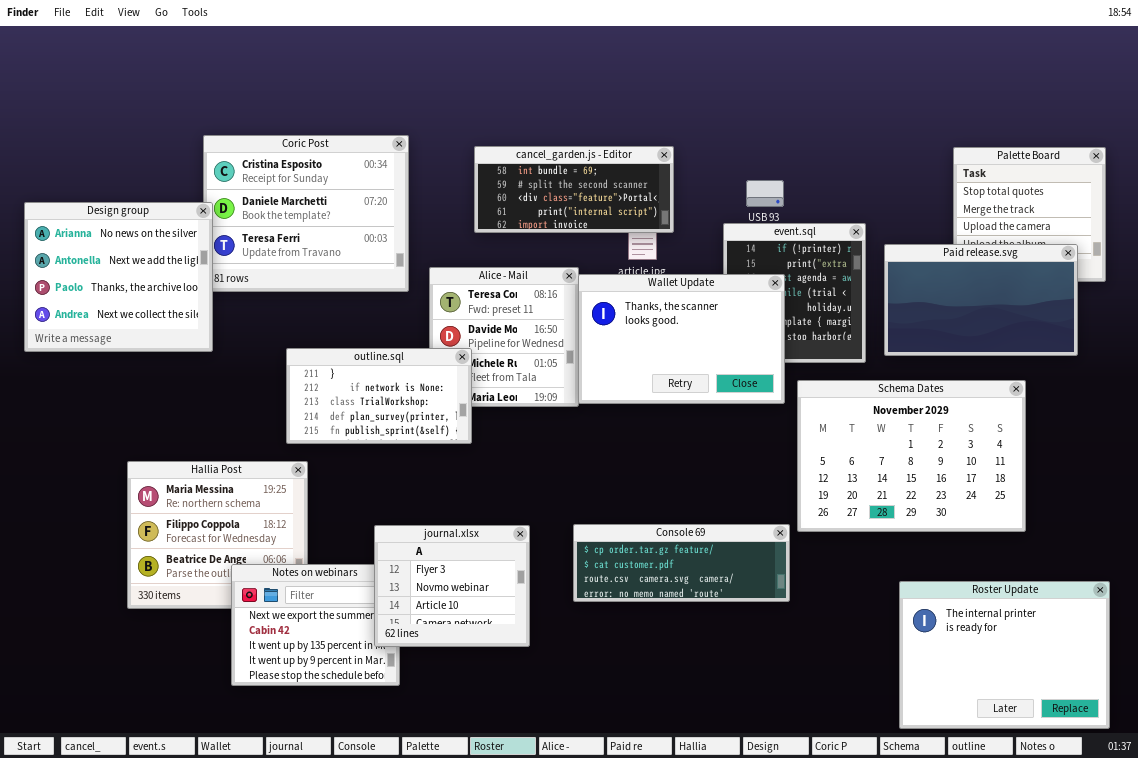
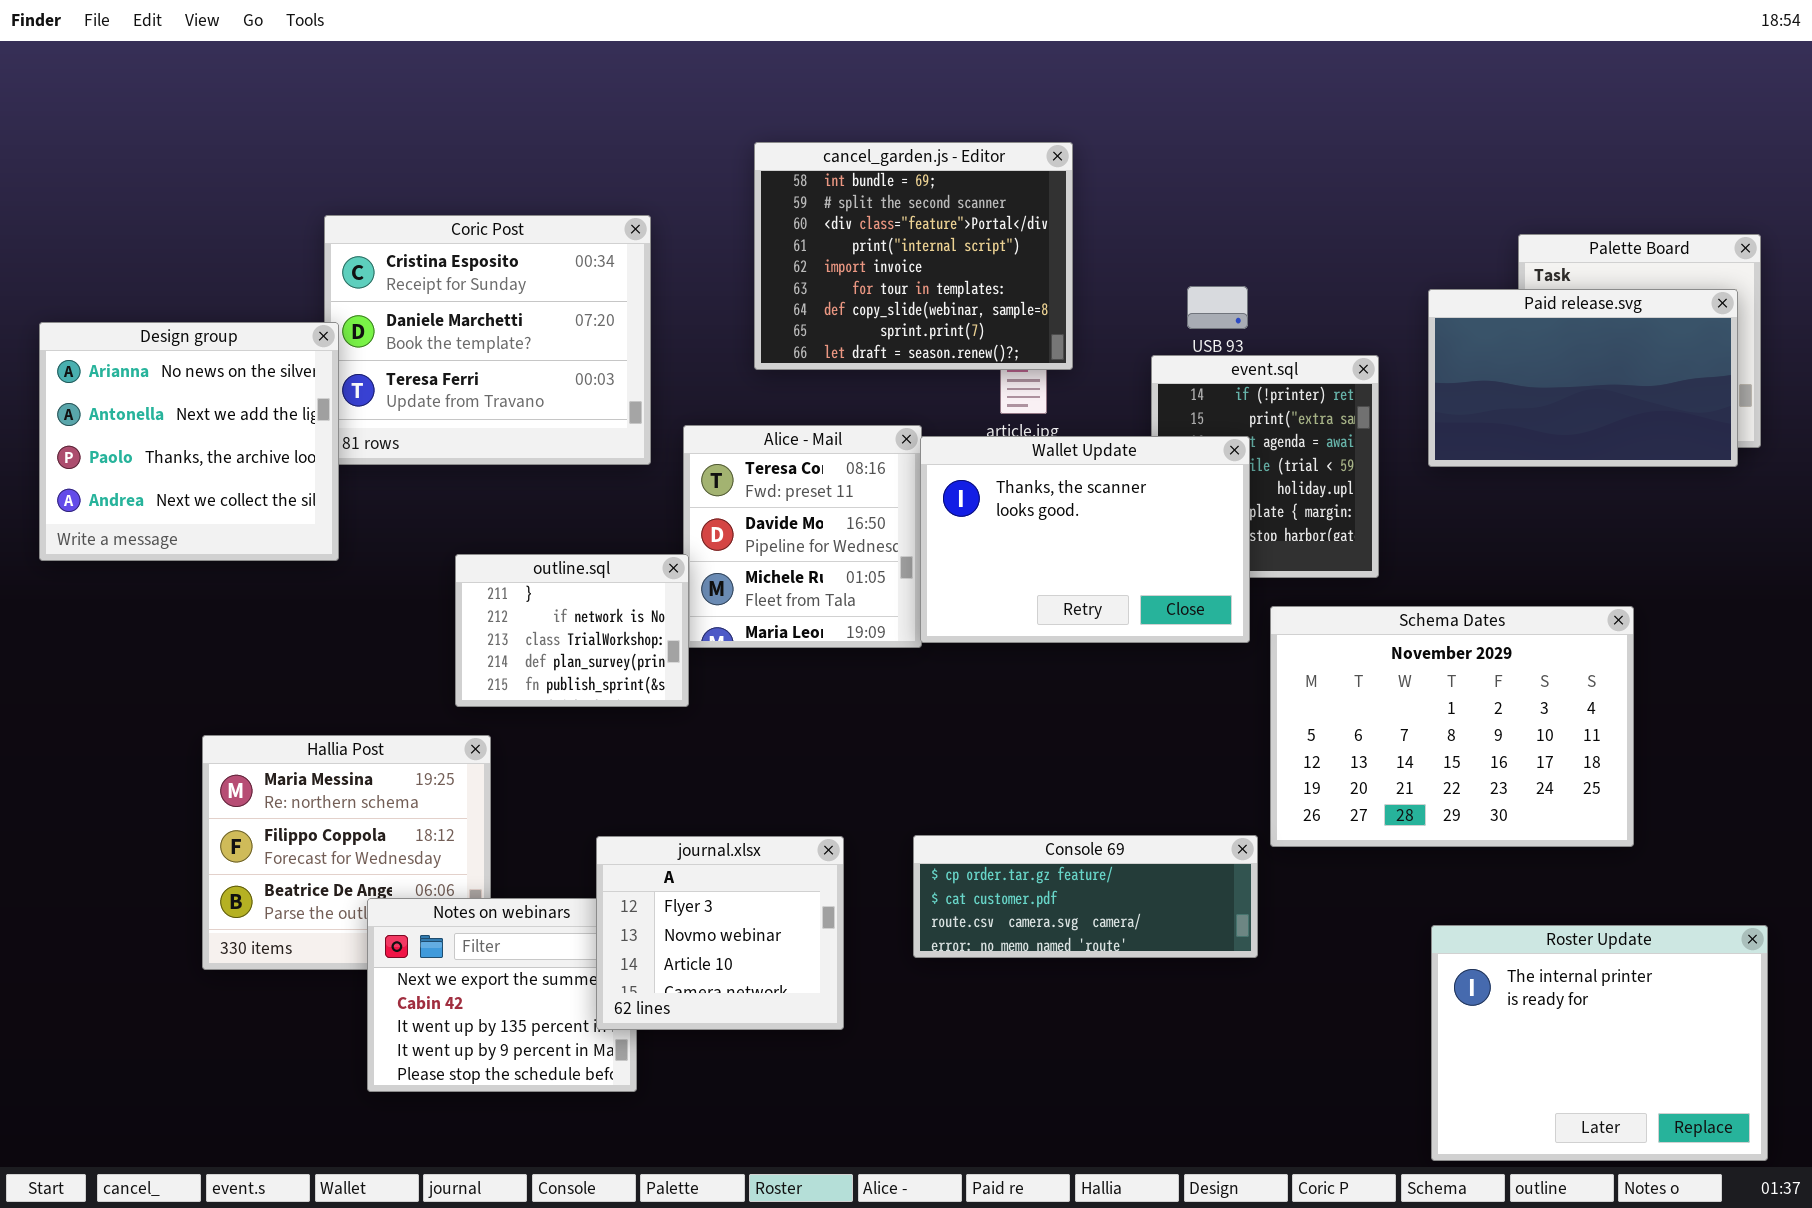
cancel_garden.js - Editor: [474,146,674,233] -> [754,142,1073,370], resized
Paid release.svg: [884,244,1078,356] -> [1428,289,1738,467], moved
outline.sql: [286,348,472,444] -> [455,554,689,707], resized

